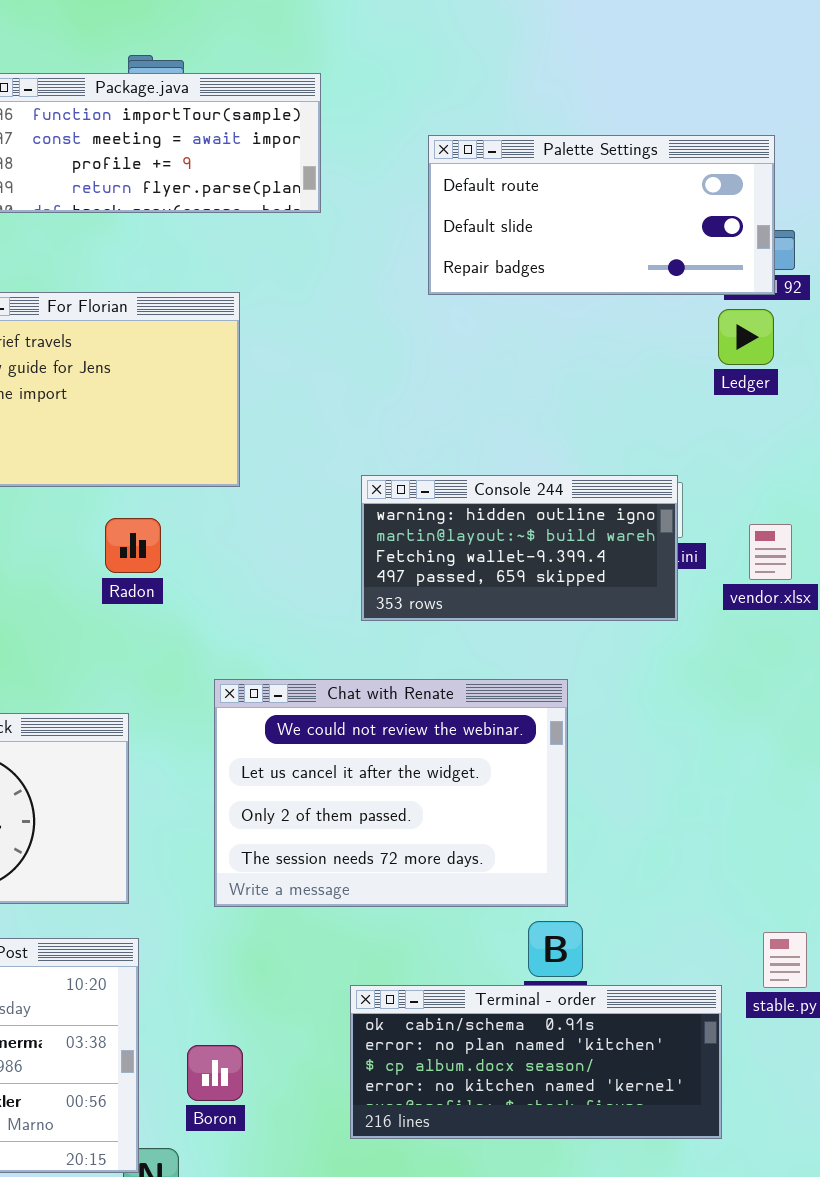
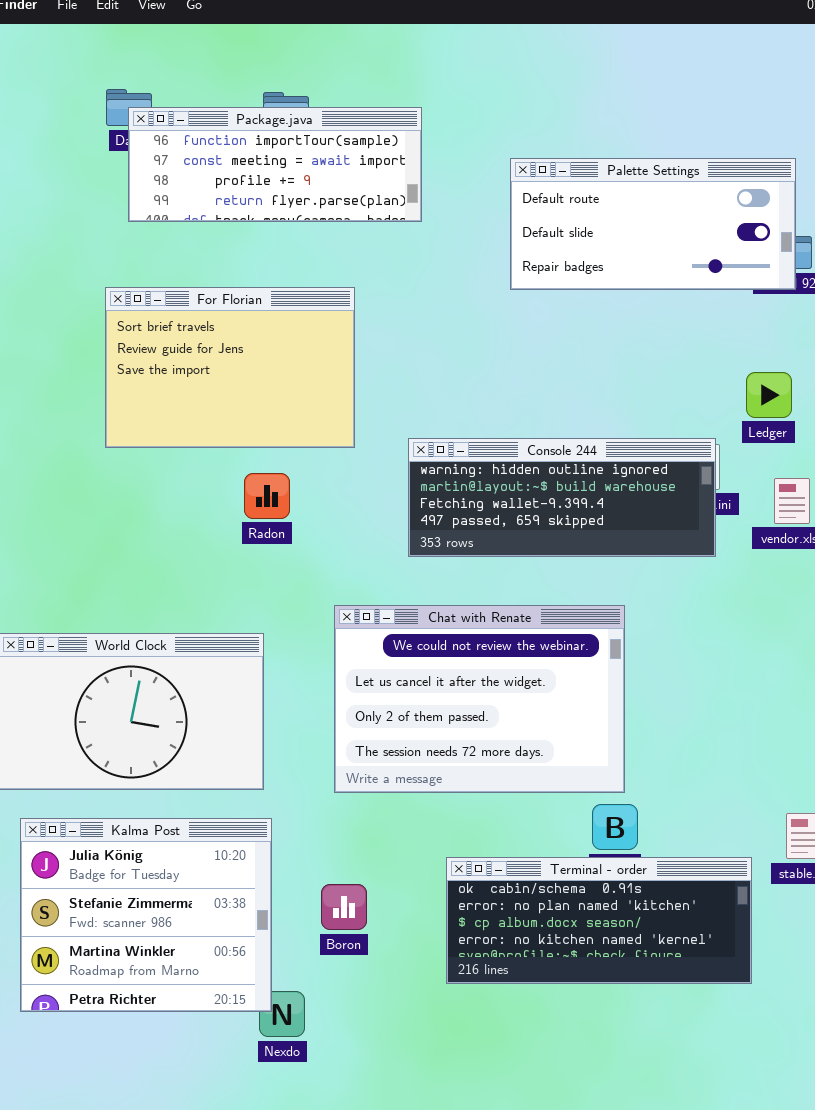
Ledger: [718,309,774,365] -> [746,372,792,418], moved
Console 244: [361,475,678,621] -> [408,438,716,557], resized
Boron: [187,1045,243,1101] -> [321,884,367,930], moved

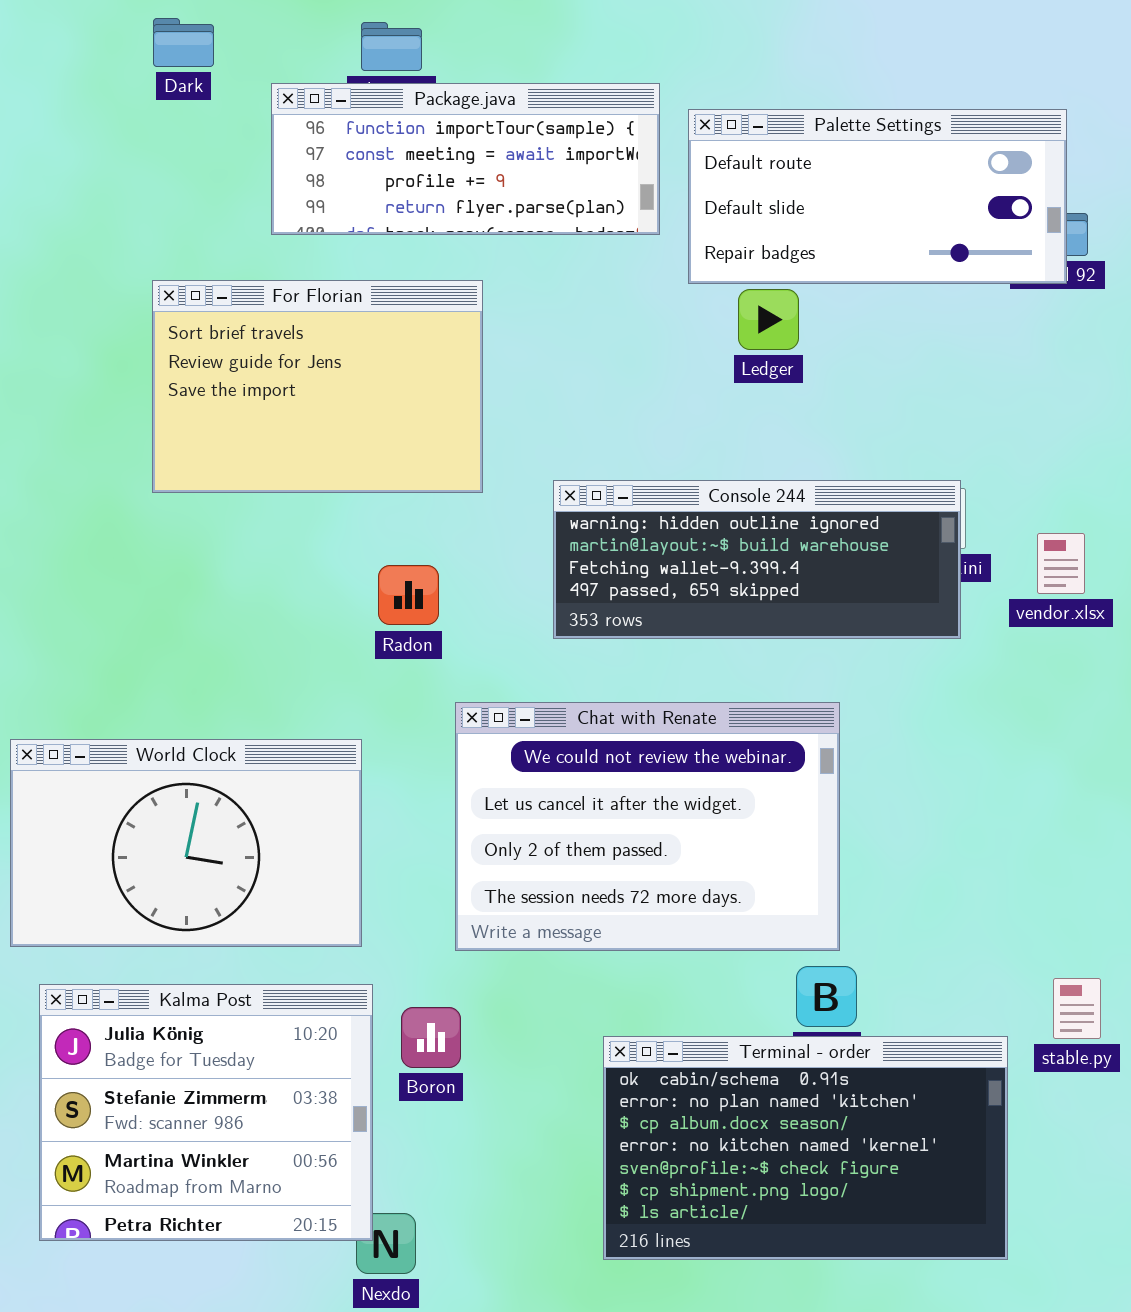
Package.java: [128,107,422,222] -> [271,83,660,235], moved
Ledger: [746,372,792,418] -> [738,289,799,350], moved
Radon: [244,473,290,519] -> [378,565,439,625], moved
Terminal - order: [446,857,752,984] -> [603,1036,1008,1260], resized
Boron: [321,884,367,930] -> [401,1007,461,1068], moved

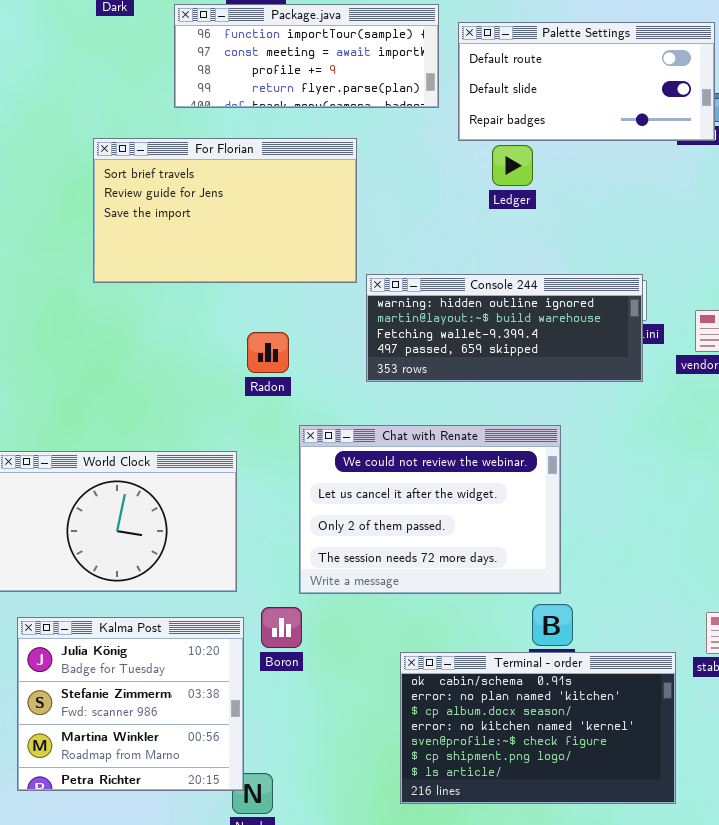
For Florian: [152,280,483,493] -> [93,138,357,283], resized
Boron: [401,1007,461,1068] -> [261,607,302,648], moved

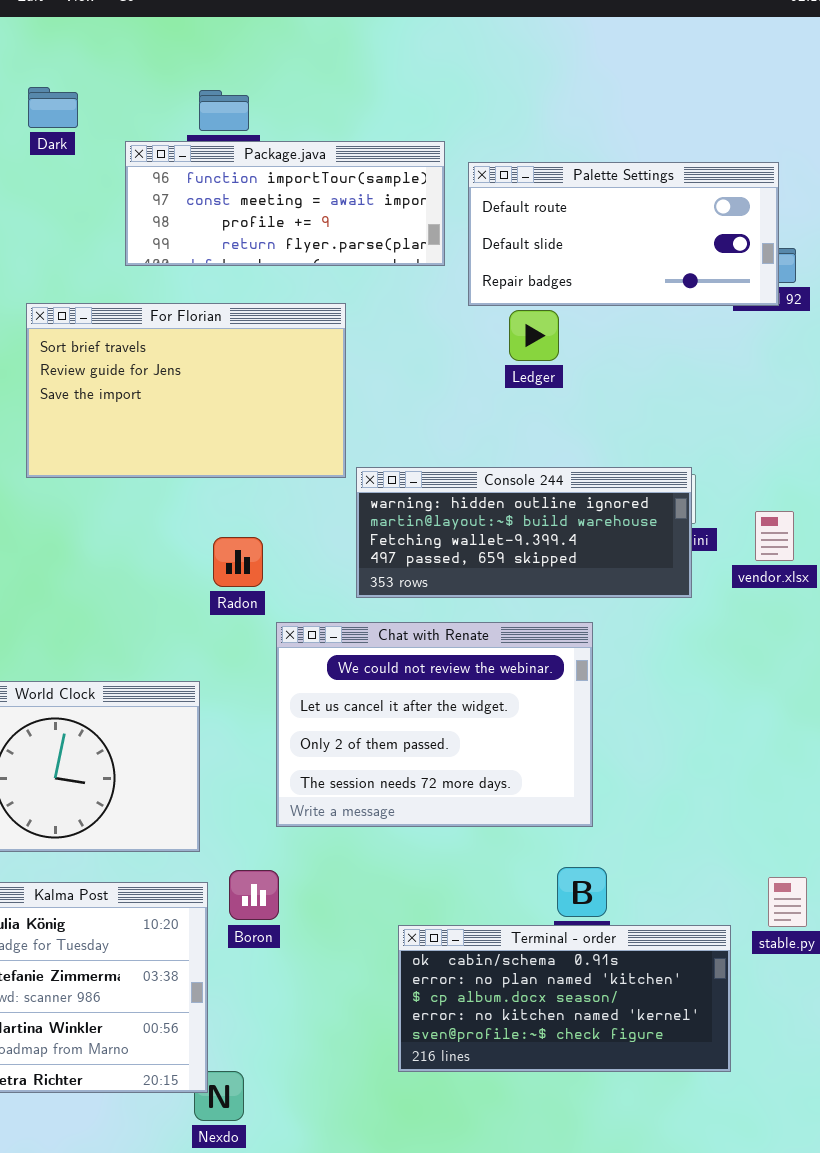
Chat with Renate: [299,425,561,594] -> [276,622,593,827], moved
Terminal - order: [400,652,676,804] -> [398,925,731,1072], resized

